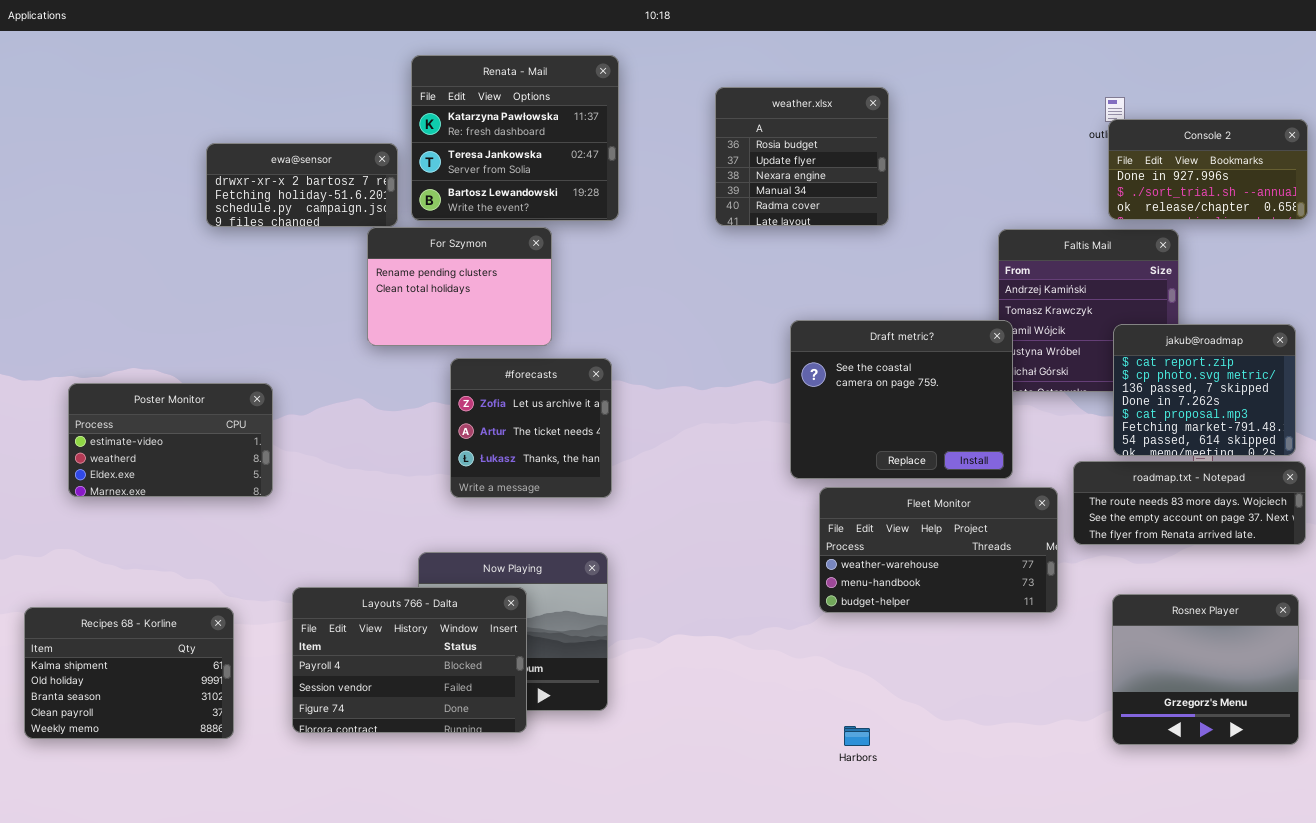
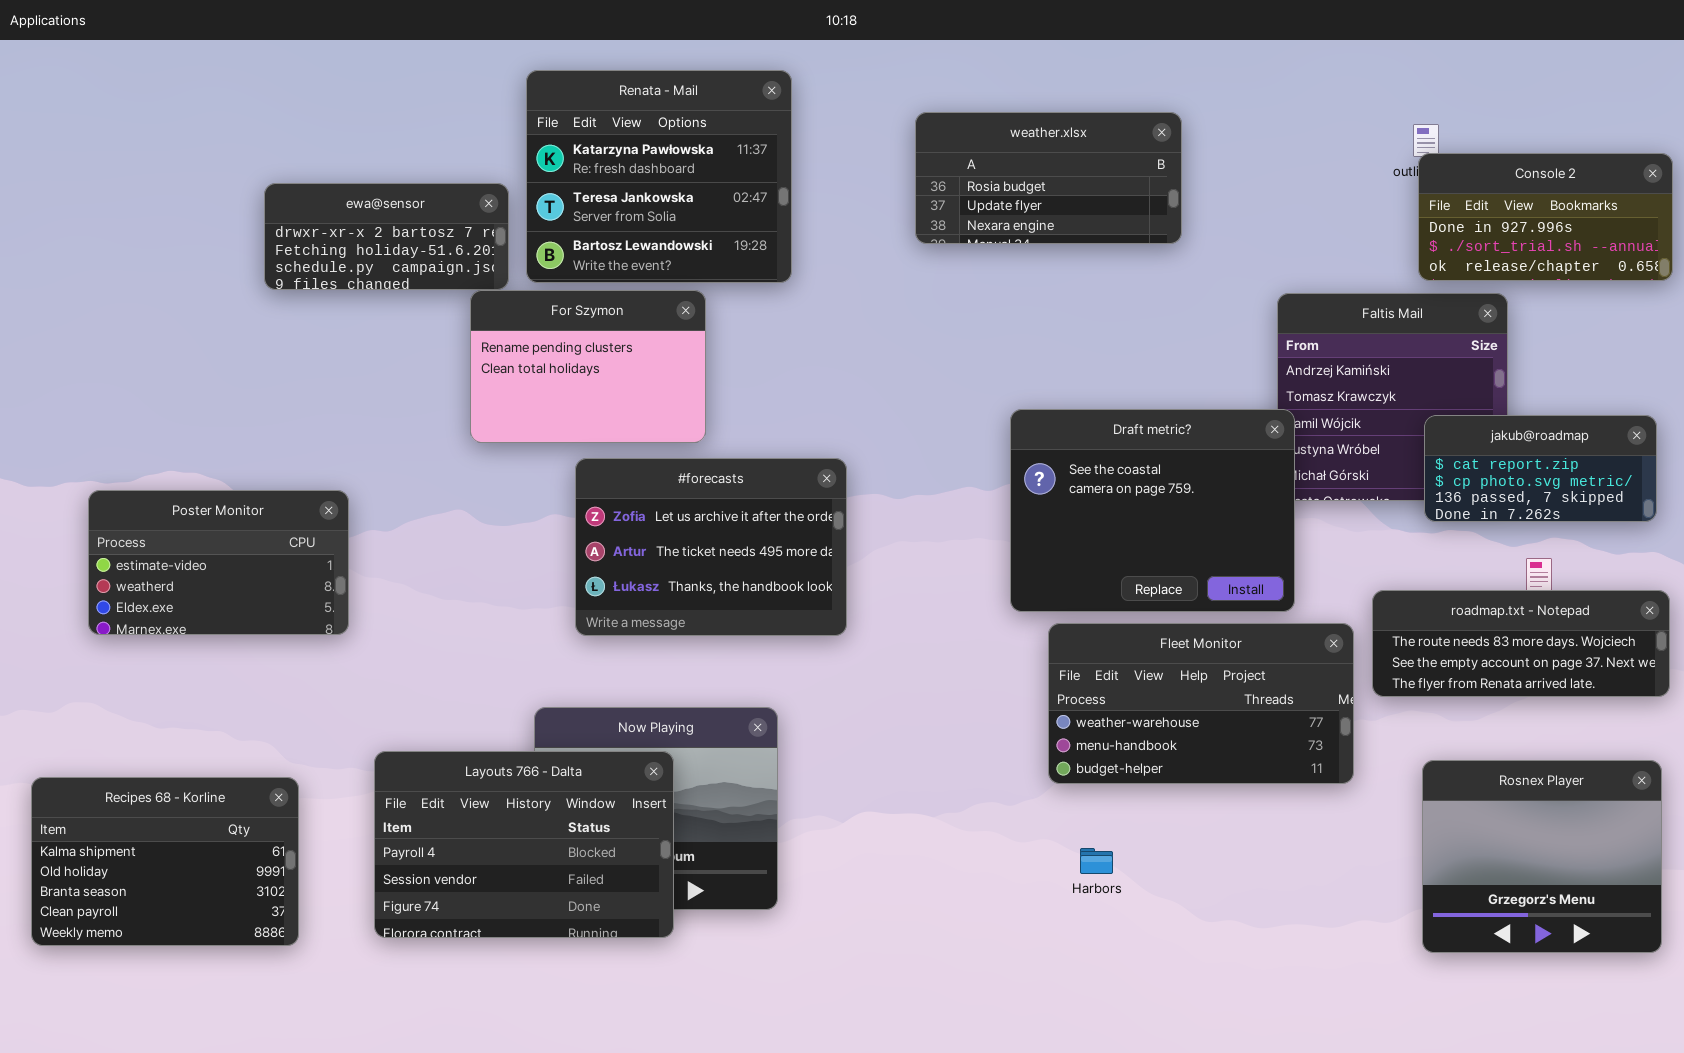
weather.xlsx: [715,87,889,226] -> [915,112,1182,244], resized
jakub@roadmap: [1113,324,1296,456] -> [1424,415,1657,522], resized
#forecasts: [450,358,612,498] -> [575,458,847,636], resized
Harbors: [844,726,870,746] -> [1080,848,1113,874], moved

